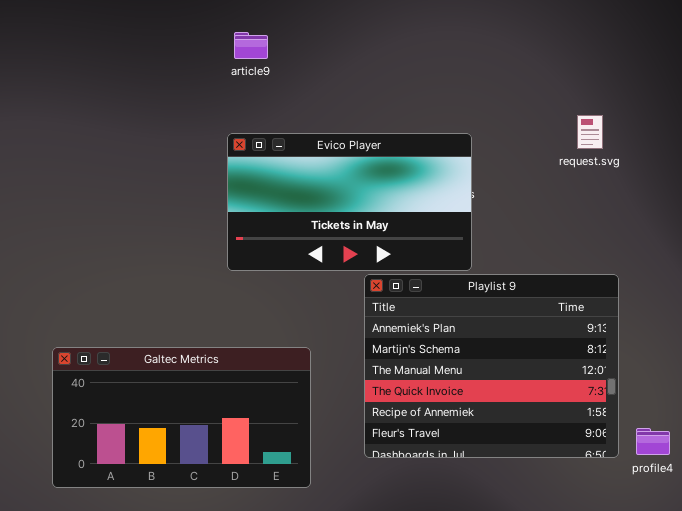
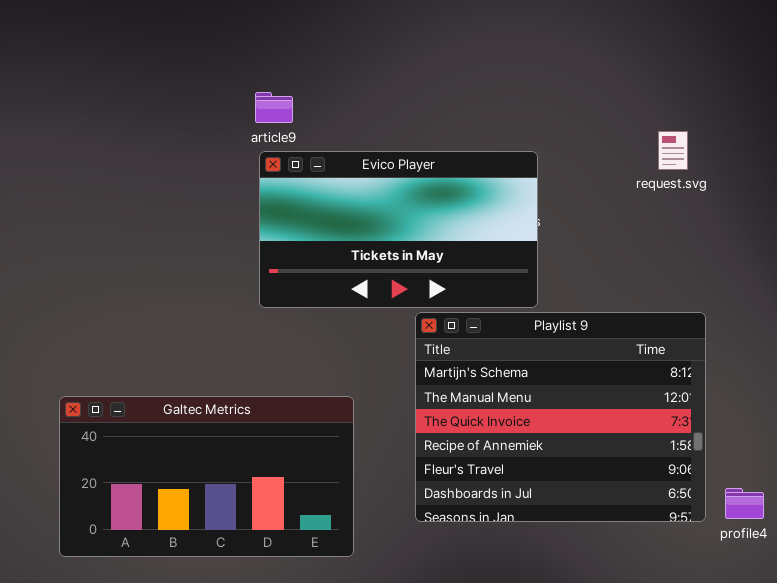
article9: [234,32,268,59] -> [255,92,293,123], moved
Playlist 9: [364,274,619,458] -> [415,312,706,522], scrolled down 1 row

